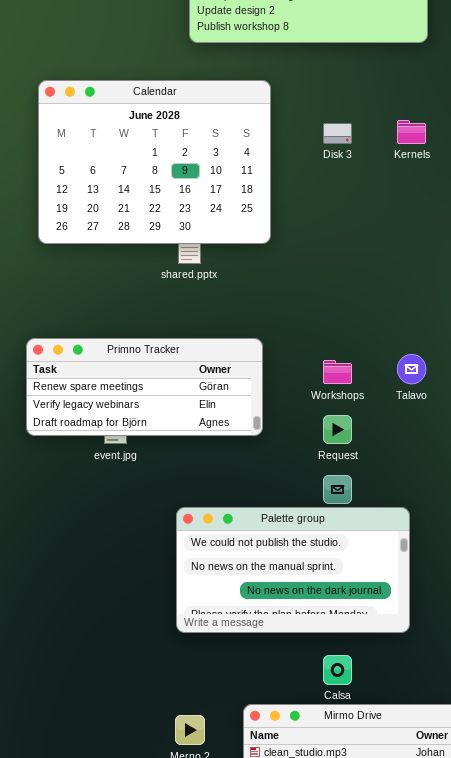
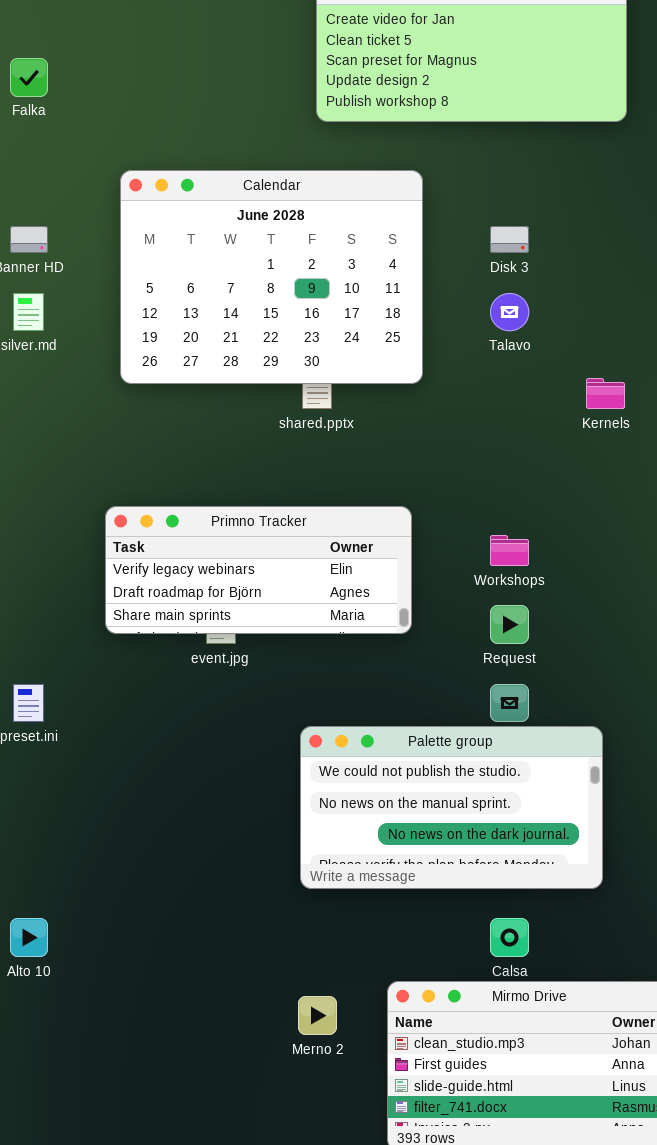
Kernels: [397,120,426,144] -> [586,378,625,409], moved
Primno Tracker: [26,338,263,436] -> [105,506,412,634], scrolled down 1 row
Talavo: [397,354,426,384] -> [490,293,529,331], moved

